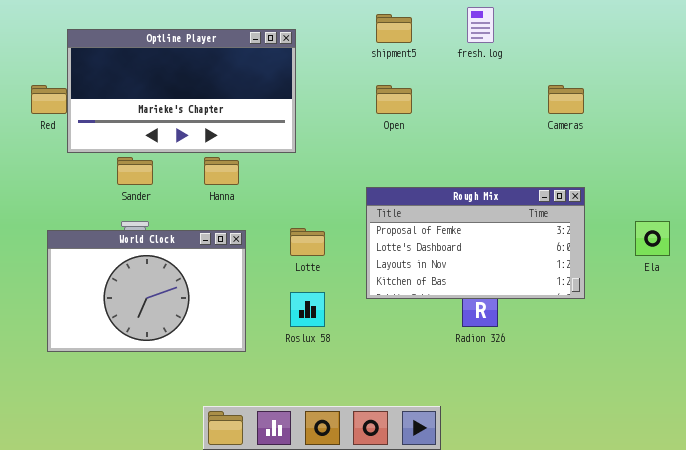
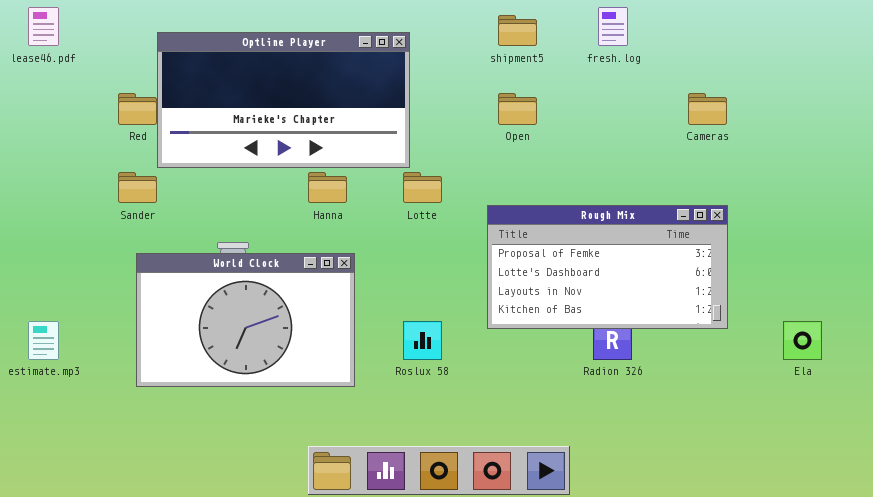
Sander: [117,157,153,185] -> [118,172,157,203], moved
Ela: [635,221,670,256] -> [783,321,822,360], moved
Lotte: [290,228,325,256] -> [403,172,442,203], moved

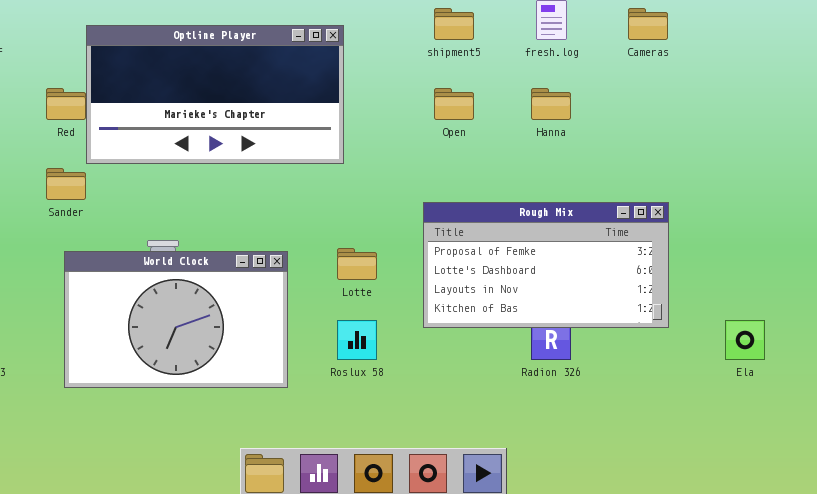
Cameras: [688,93,727,125] -> [628,8,668,40], moved
Hanna: [308,172,347,203] -> [531,88,571,120], moved
Lotte: [403,172,442,203] -> [337,248,377,280], moved

